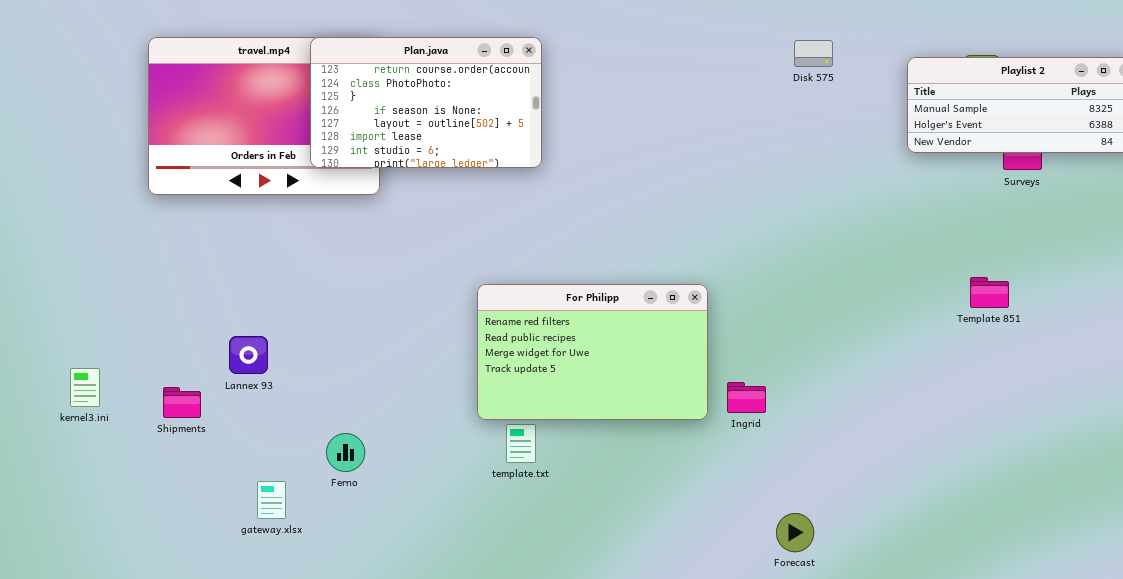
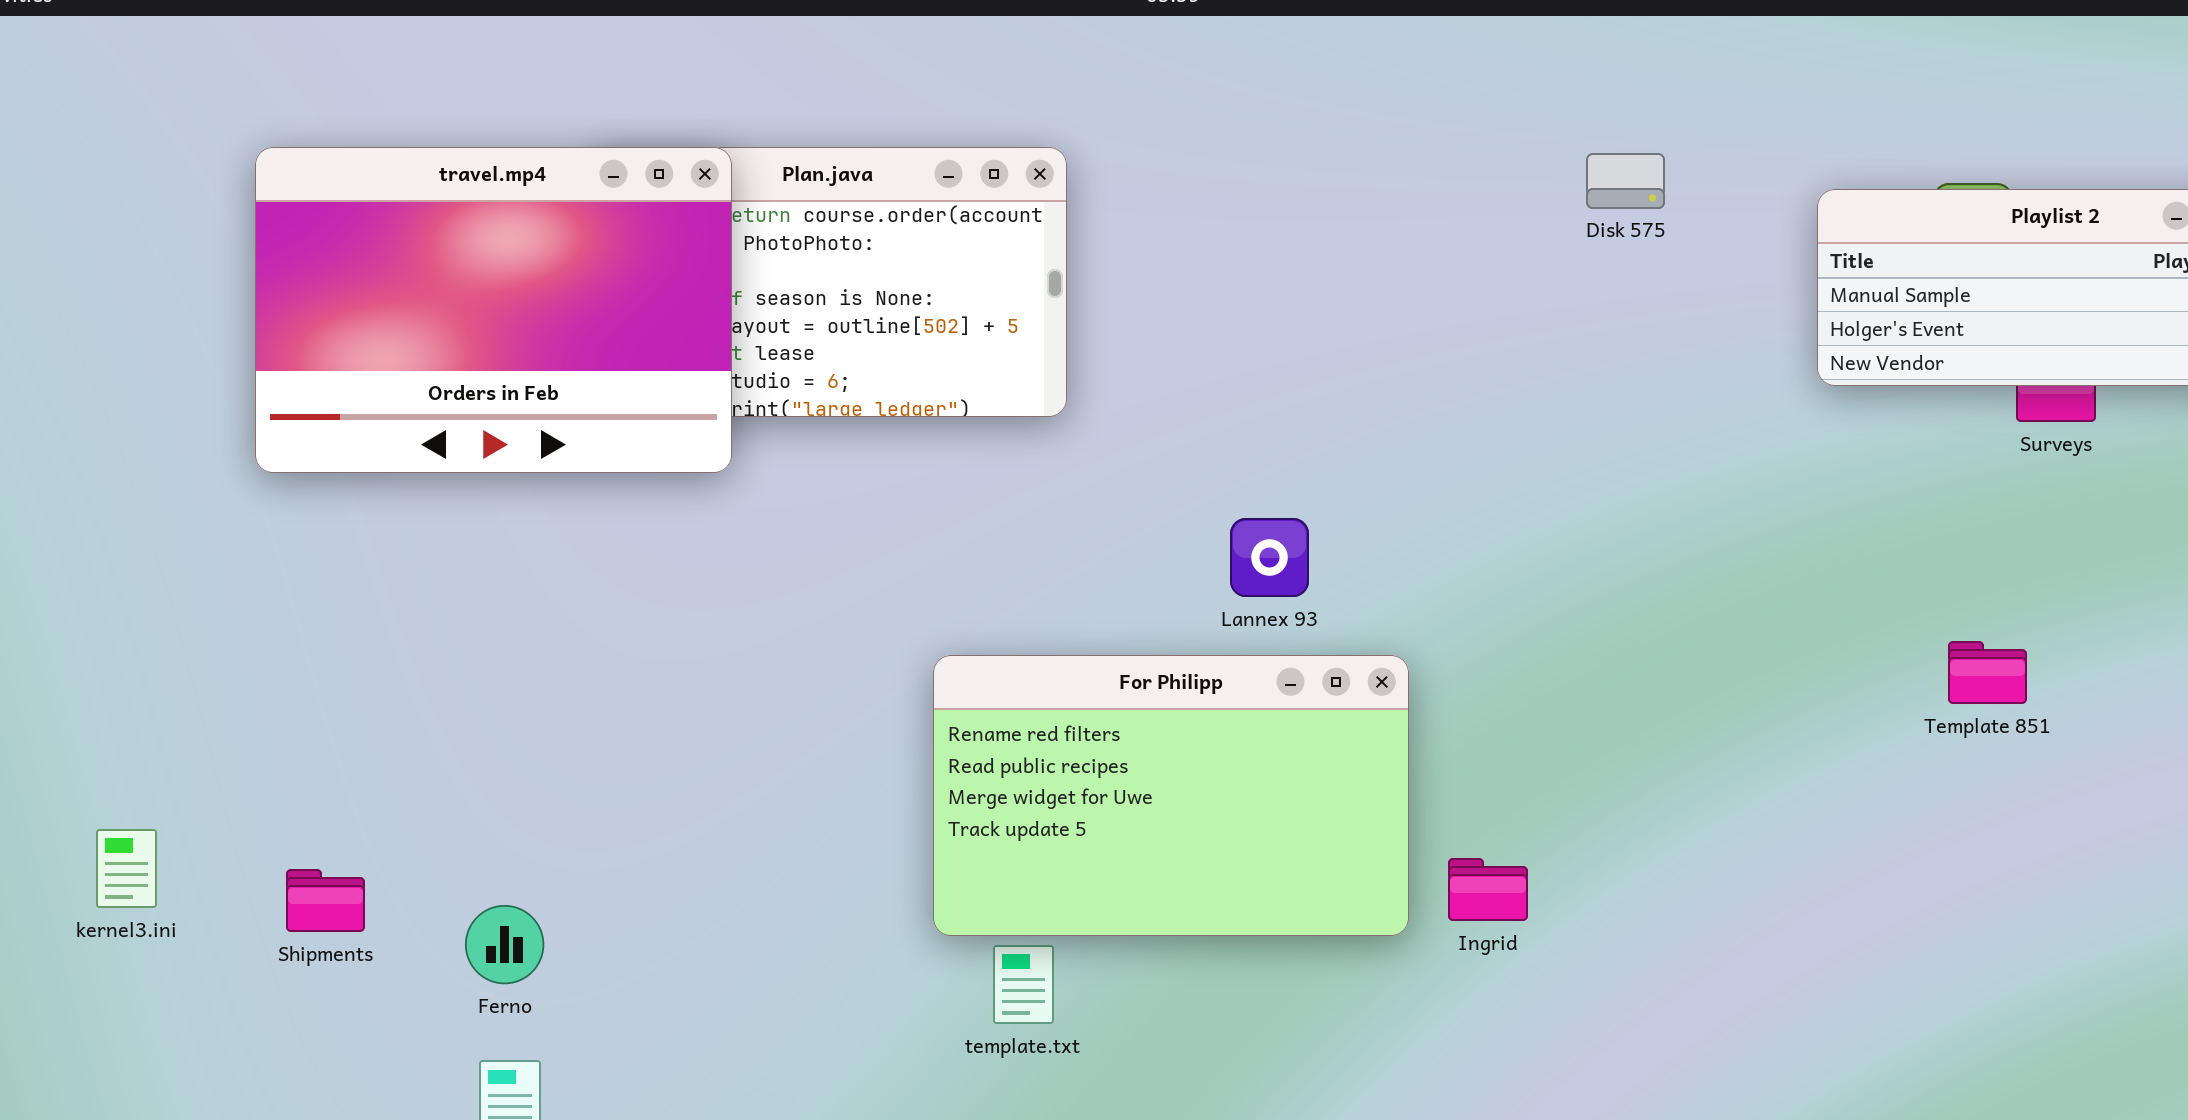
travel.mp4: [148,37,380,195] -> [255,147,732,473], raised
Lannex 93: [229,336,268,374] -> [1230,518,1309,597], moved
Ferno: [326,433,365,472] -> [465,905,544,984], moved

